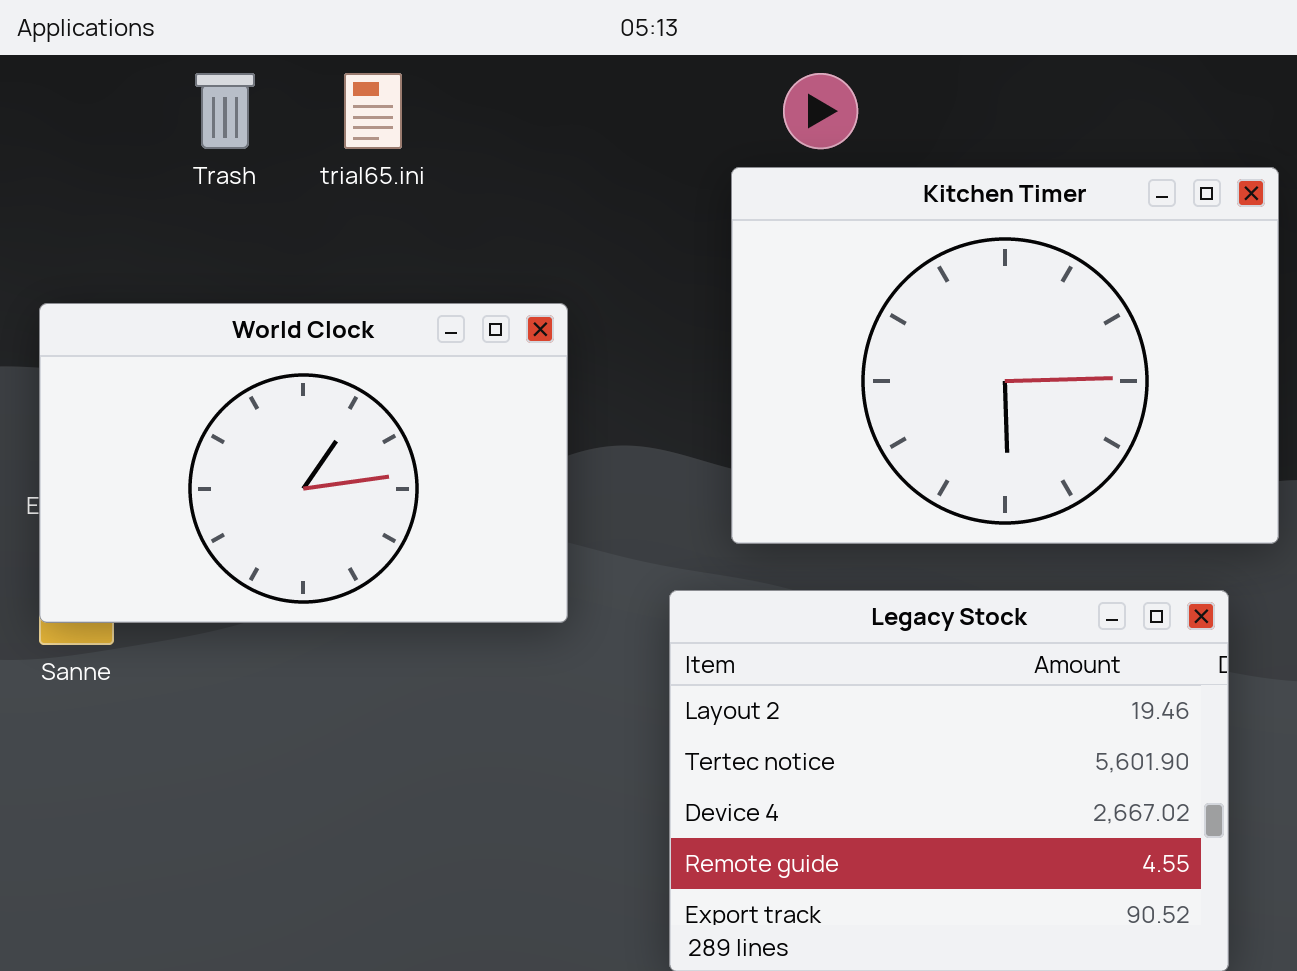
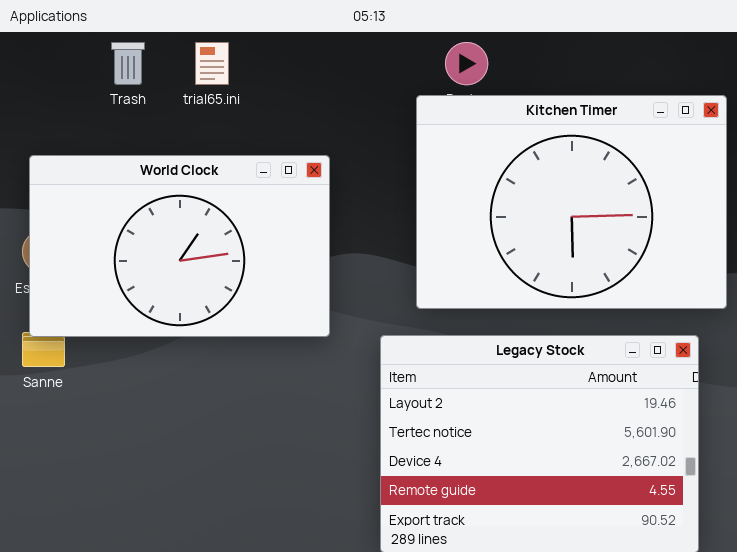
World Clock: [39,303,568,623] -> [29,155,330,337], moved

